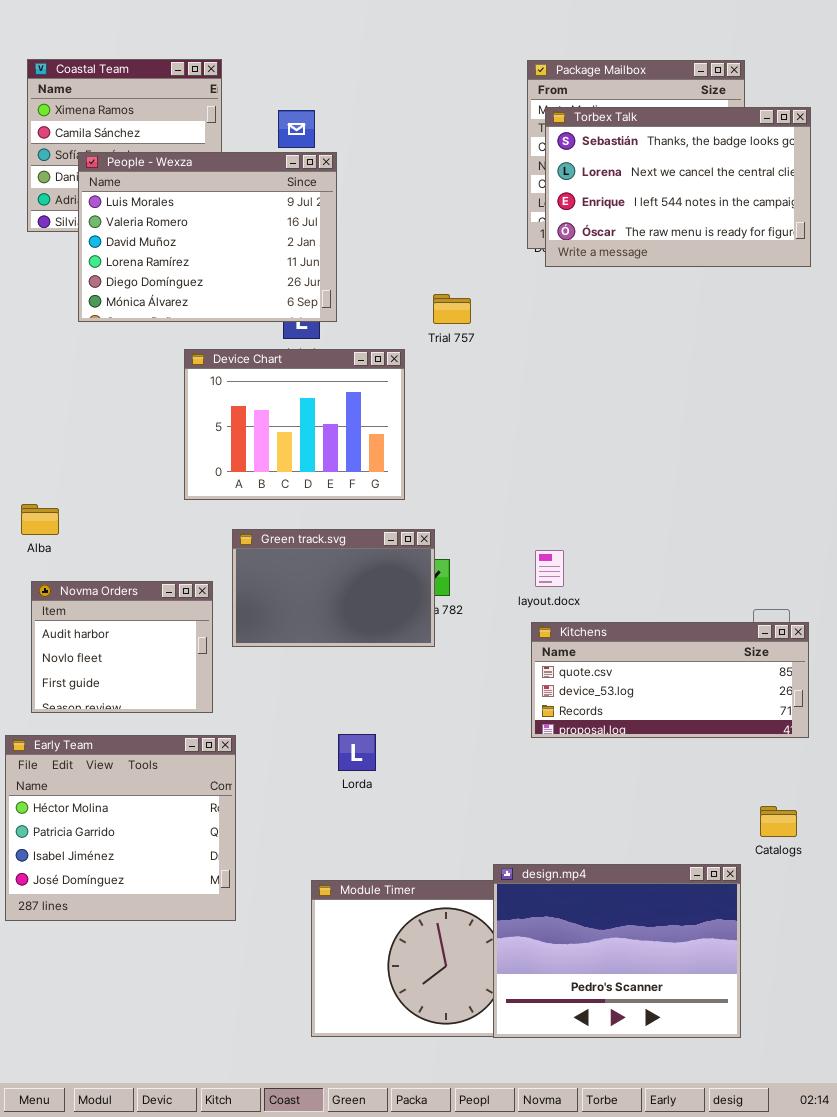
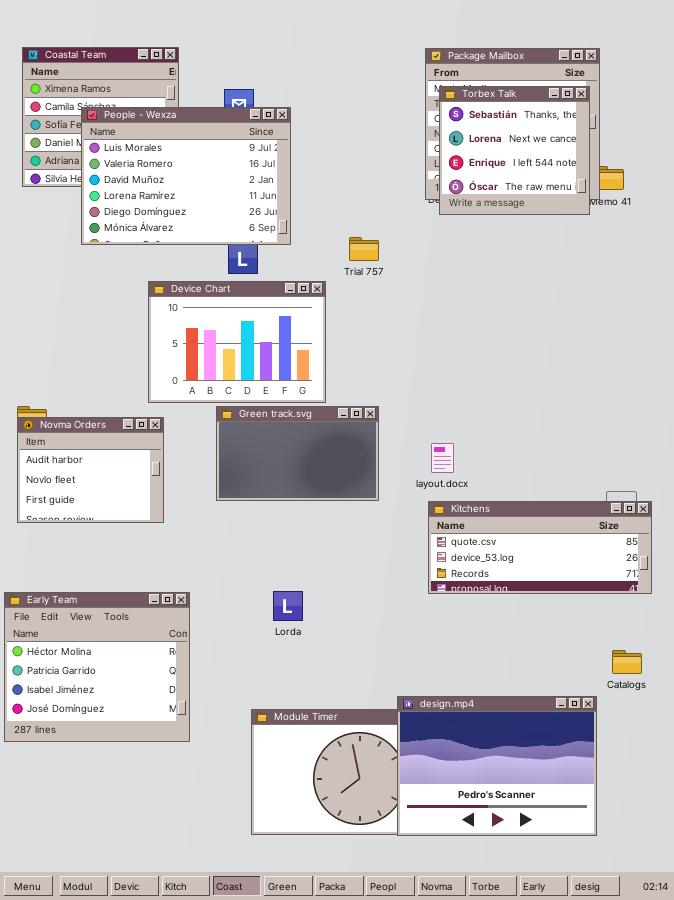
Torbex Talk: [545,107,811,267] -> [439,86,590,215], resized
People - Wexza: [78,152,337,322] -> [81,107,291,245], moved
Green track.svg: [232,529,435,647] -> [216,406,379,501], moved
Novma Orders: [31,581,213,713] -> [17,417,164,523], moved

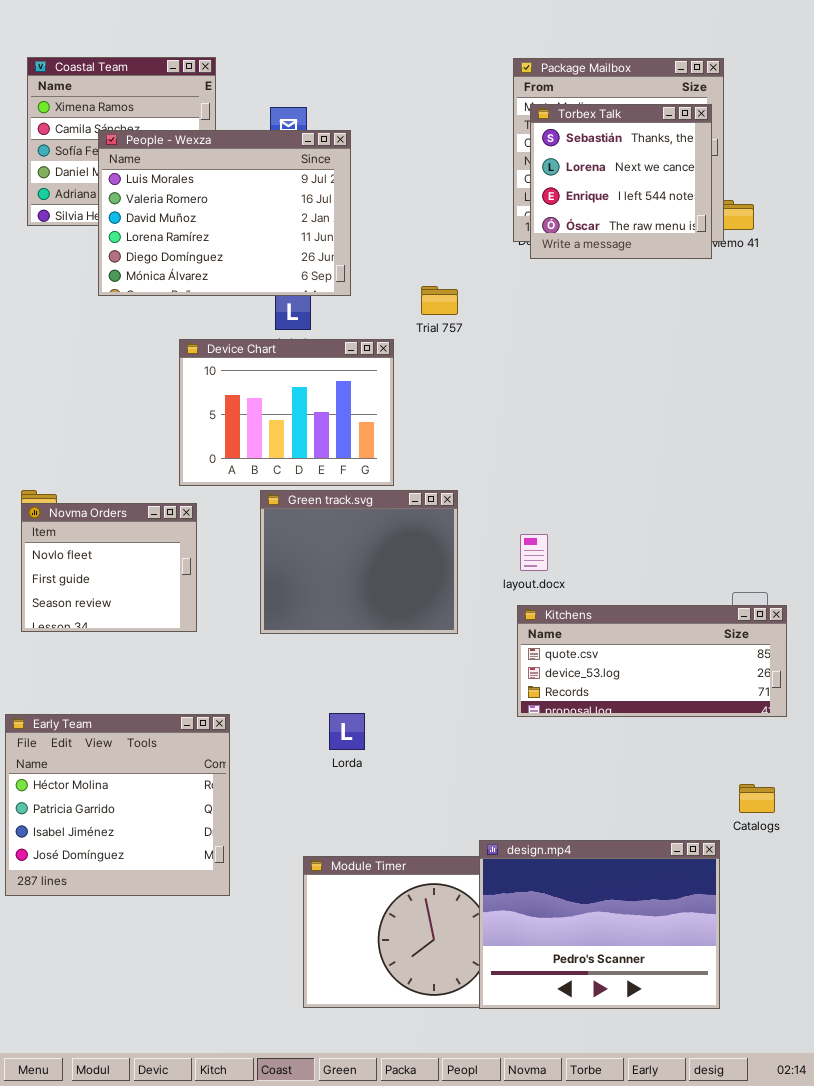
Green track.svg: [216,406,379,501] -> [260,490,458,634], resized
Novma Orders: [17,417,164,523] -> [21,503,197,632], scrolled down 1 row

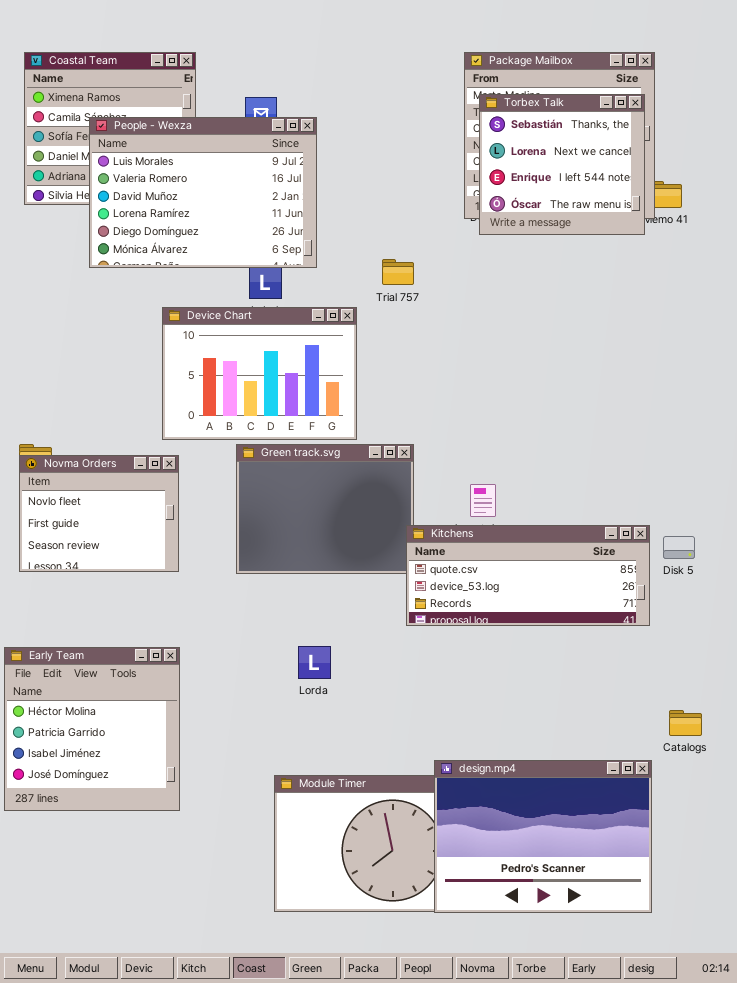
Kitchens: [517,605,787,717] -> [406,525,650,626], moved
Early Team: [5,714,230,896] -> [4,647,180,811], resized

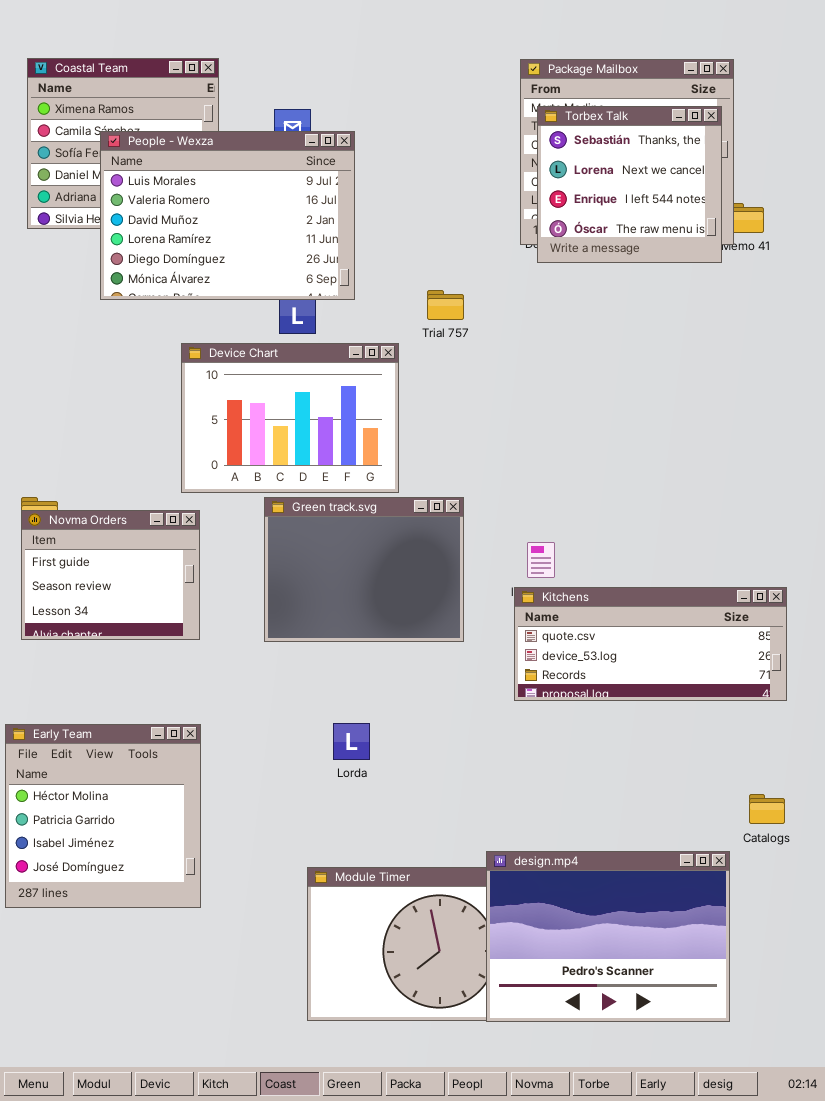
Novma Orders: [19,455,179,572] -> [21,510,200,640], scrolled down 1 row
Kitchens: [406,525,650,626] -> [514,587,787,701], moved

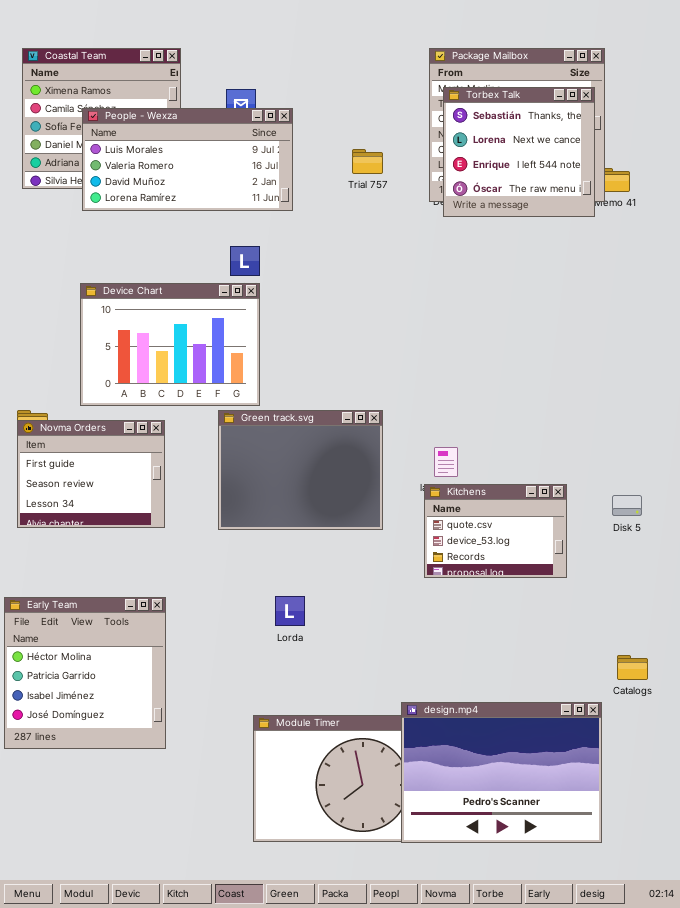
People - Wexza: [100,131,355,300] -> [82,108,293,211], resized
Trial 757: [427,290,464,320] -> [352,149,383,174], moved
Device Chart: [181,343,399,493] -> [80,283,260,406], moved
Kitchens: [514,587,787,701] -> [424,484,567,578], resized

